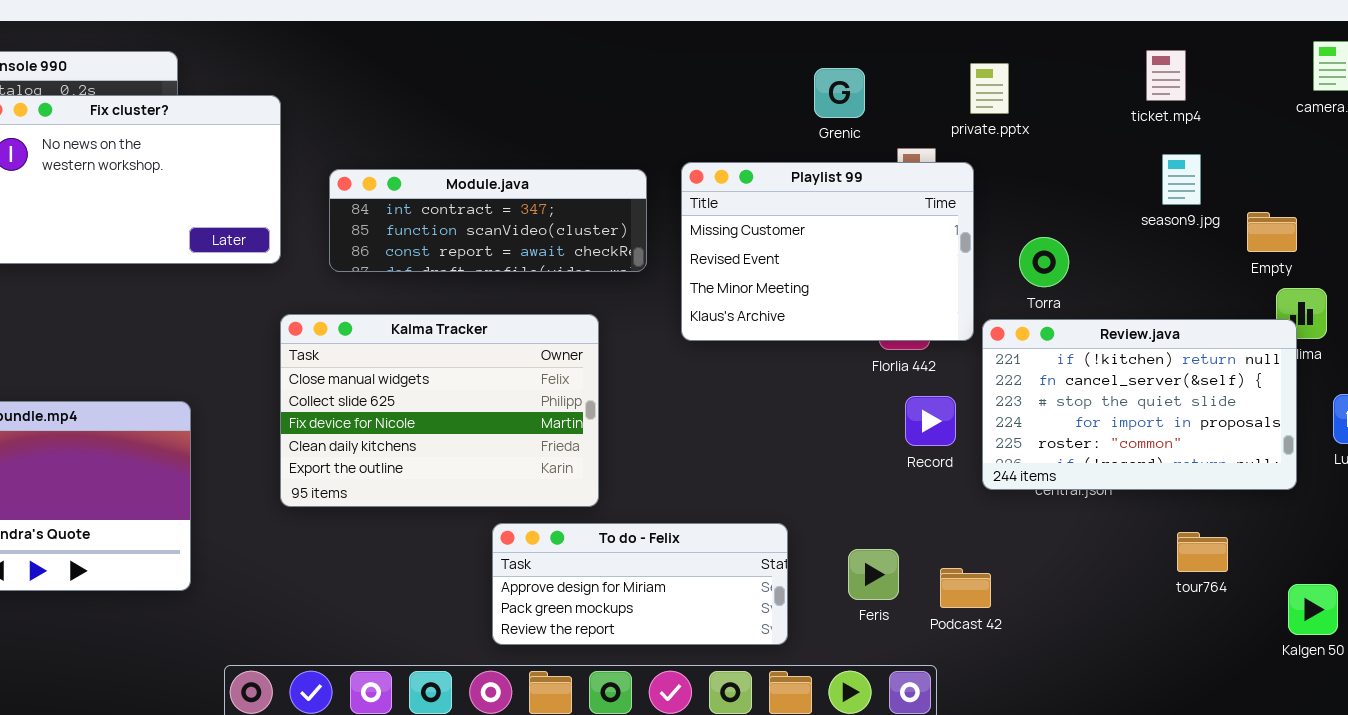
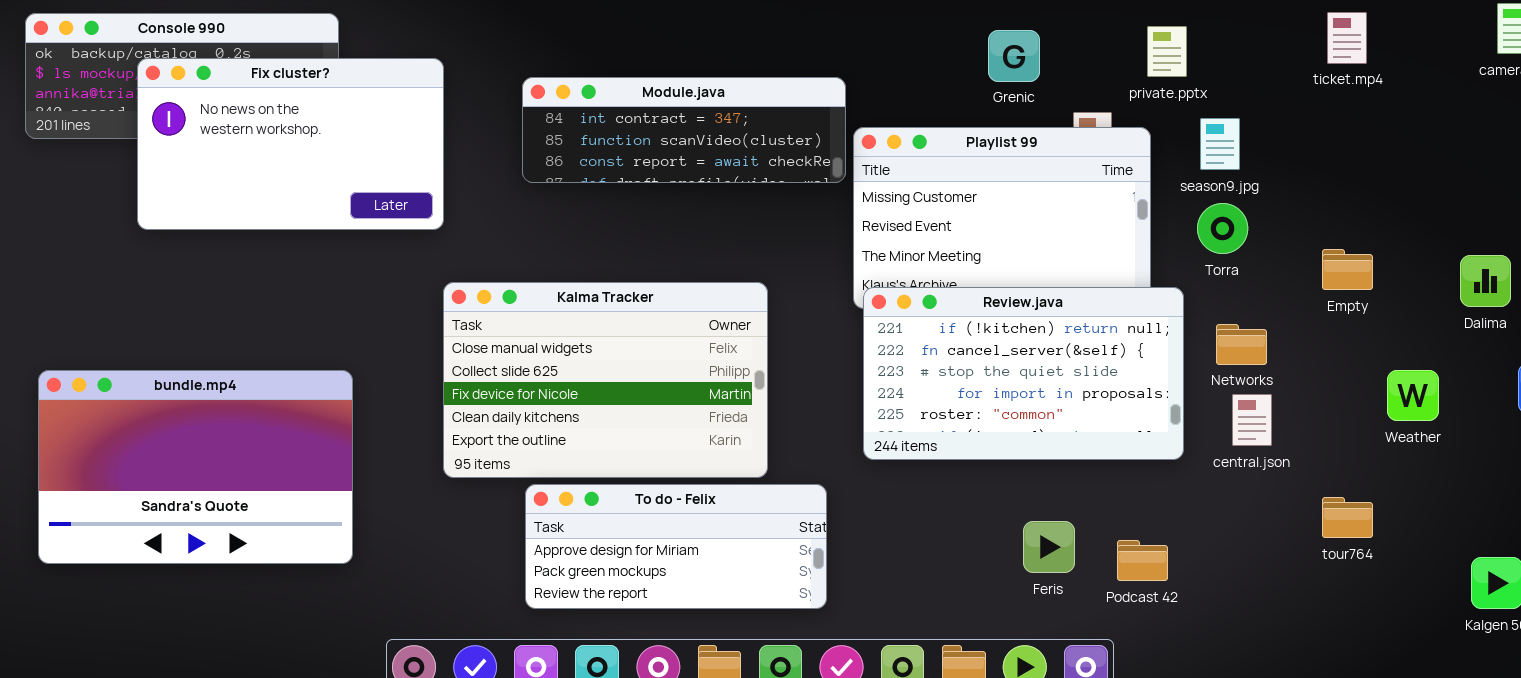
season9.jpg: [1162,154,1201,205] -> [1200,118,1240,170], moved
Module.java: [329,169,647,272] -> [522,77,846,183], moved
Empty: [1247,212,1297,252] -> [1322,249,1373,290], moved
Review.java: [982,319,1297,490] -> [863,287,1184,460], moved
To do - Felix: [492,523,788,645] -> [525,484,827,609], moved
tour764: [1177,532,1228,572] -> [1322,497,1373,538], moved

